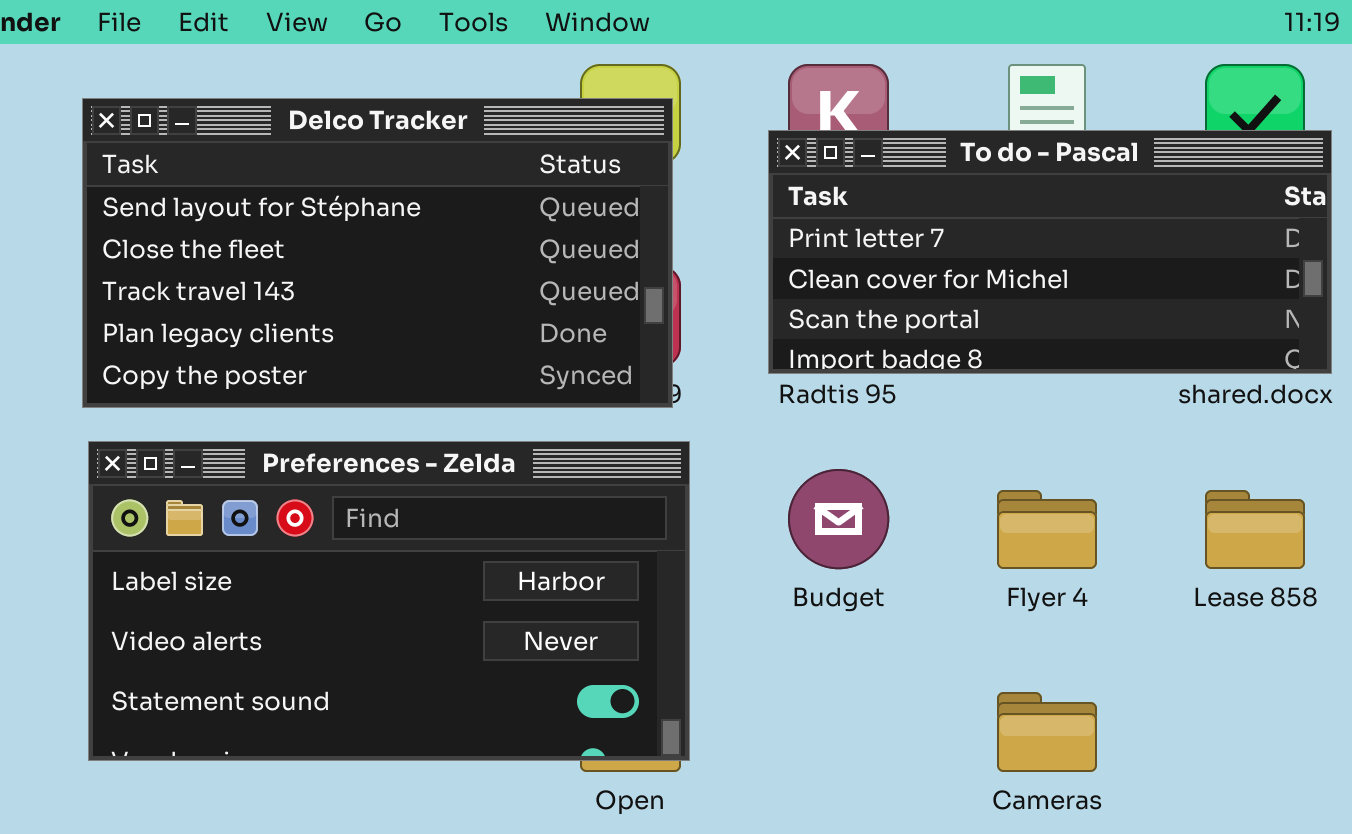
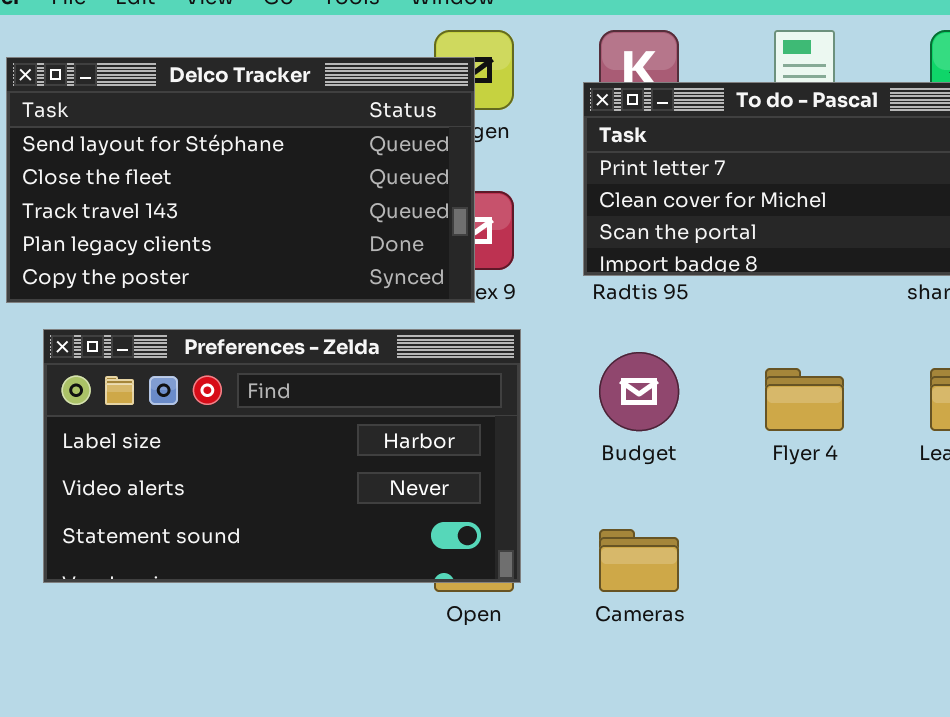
Delco Tracker: [82,98,673,408] -> [6,57,475,303], moved
Cameras: [997,692,1097,772] -> [599,529,679,592], moved

